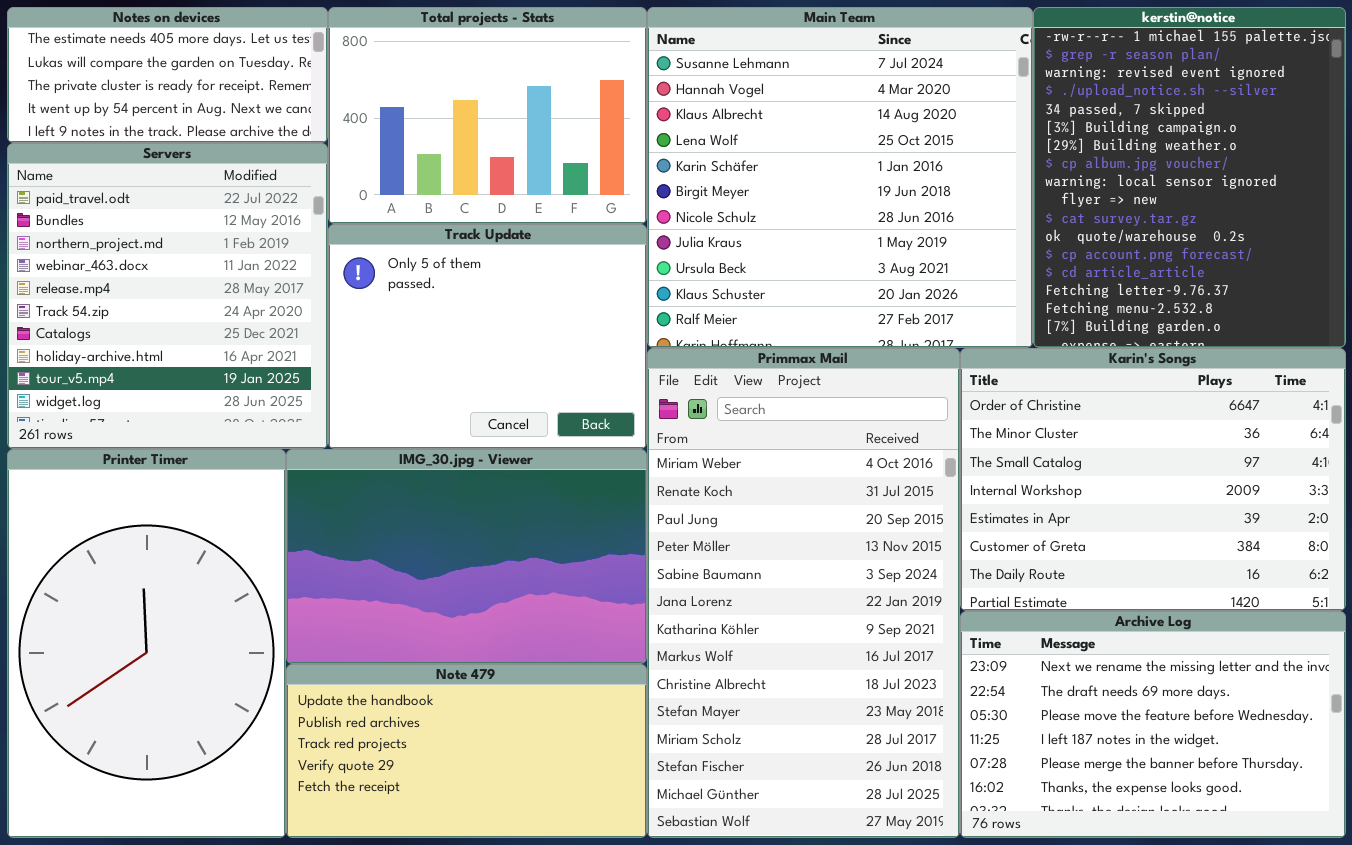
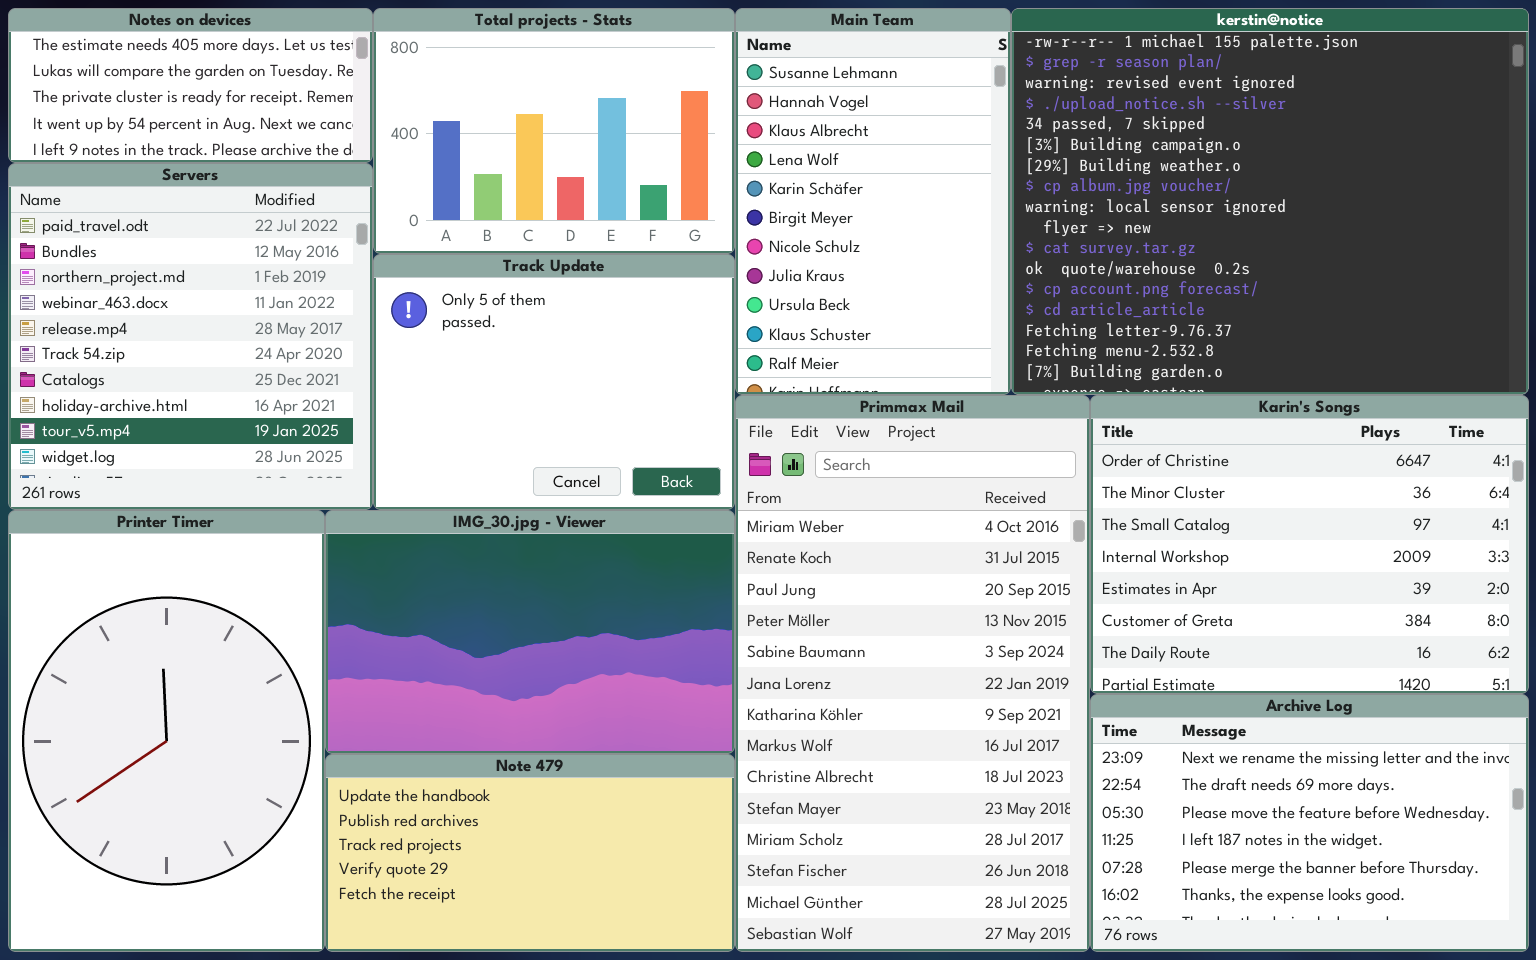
Main Team: [647,7,1033,348] -> [735,8,1011,395], resized
kerstin@notice: [1033,7,1346,348] -> [1011,8,1529,395], resized

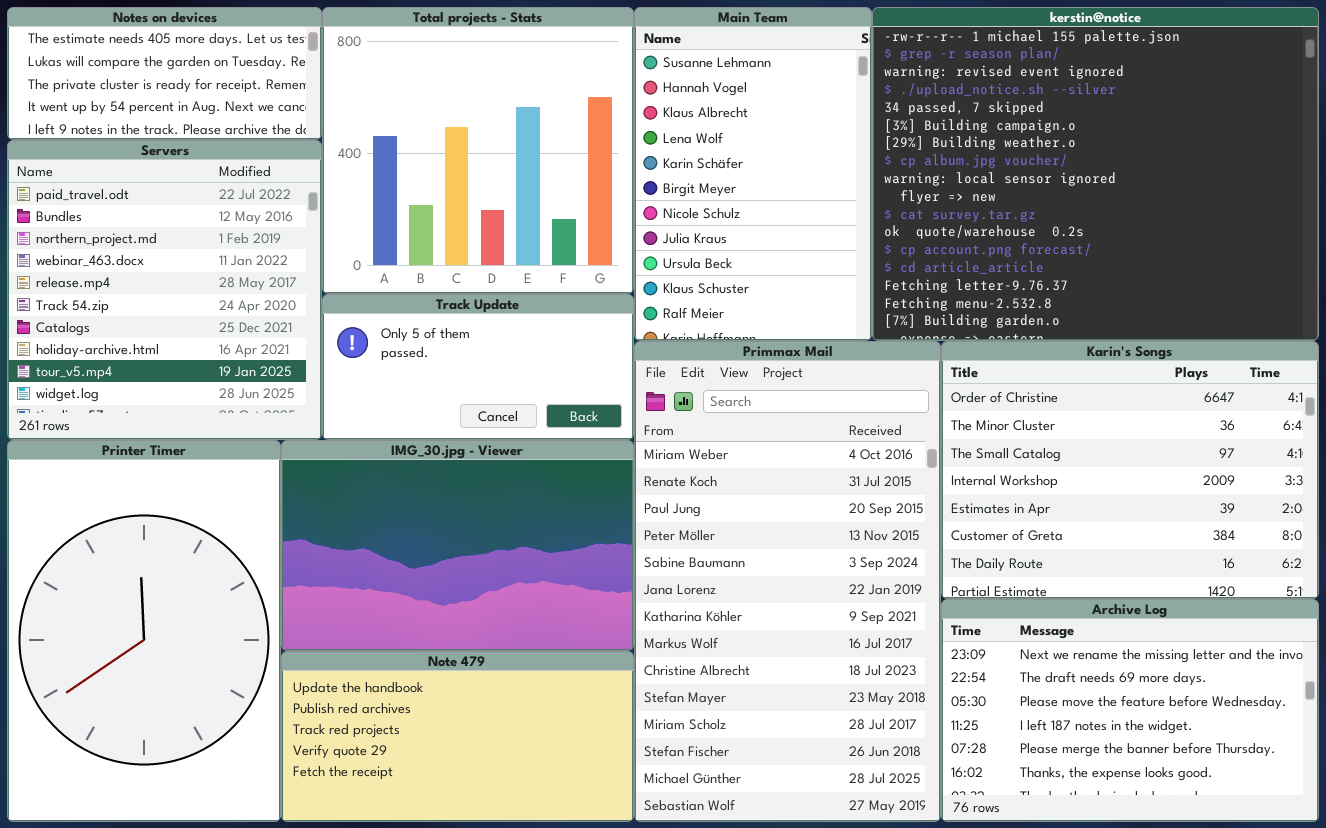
Total projects - Stats: [373,8,735,254] -> [322,7,634,294], resized
Track Update: [373,254,735,510] -> [322,294,634,440], resized

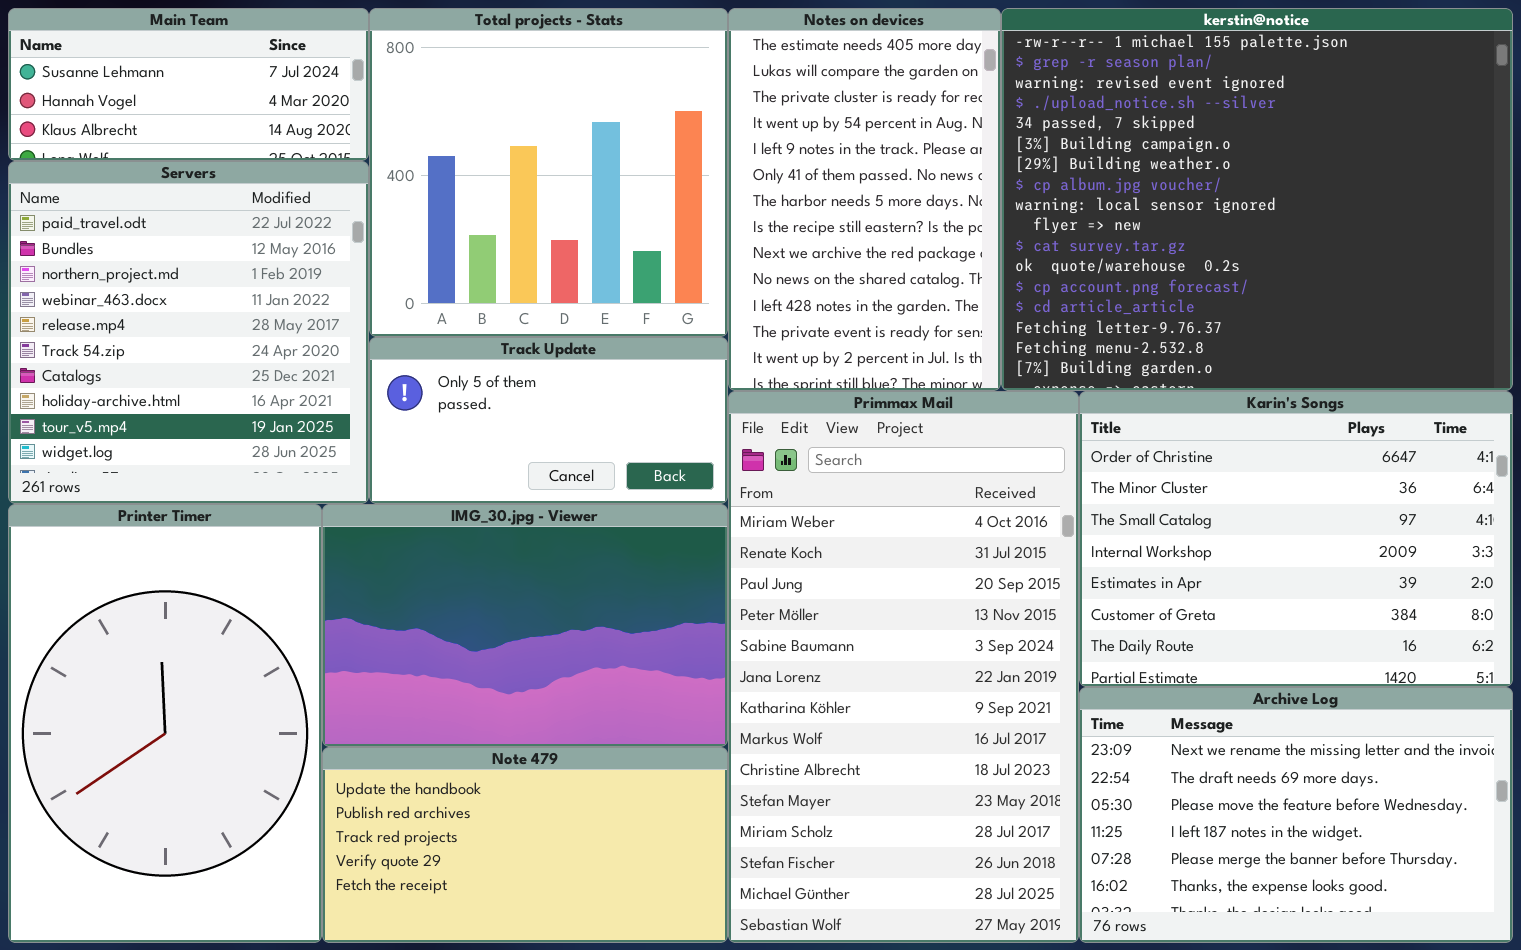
Notes on devices: [7,7,322,140] -> [728,8,1001,391], moved, resized
Main Team: [634,7,872,341] -> [8,8,369,161], moved, resized

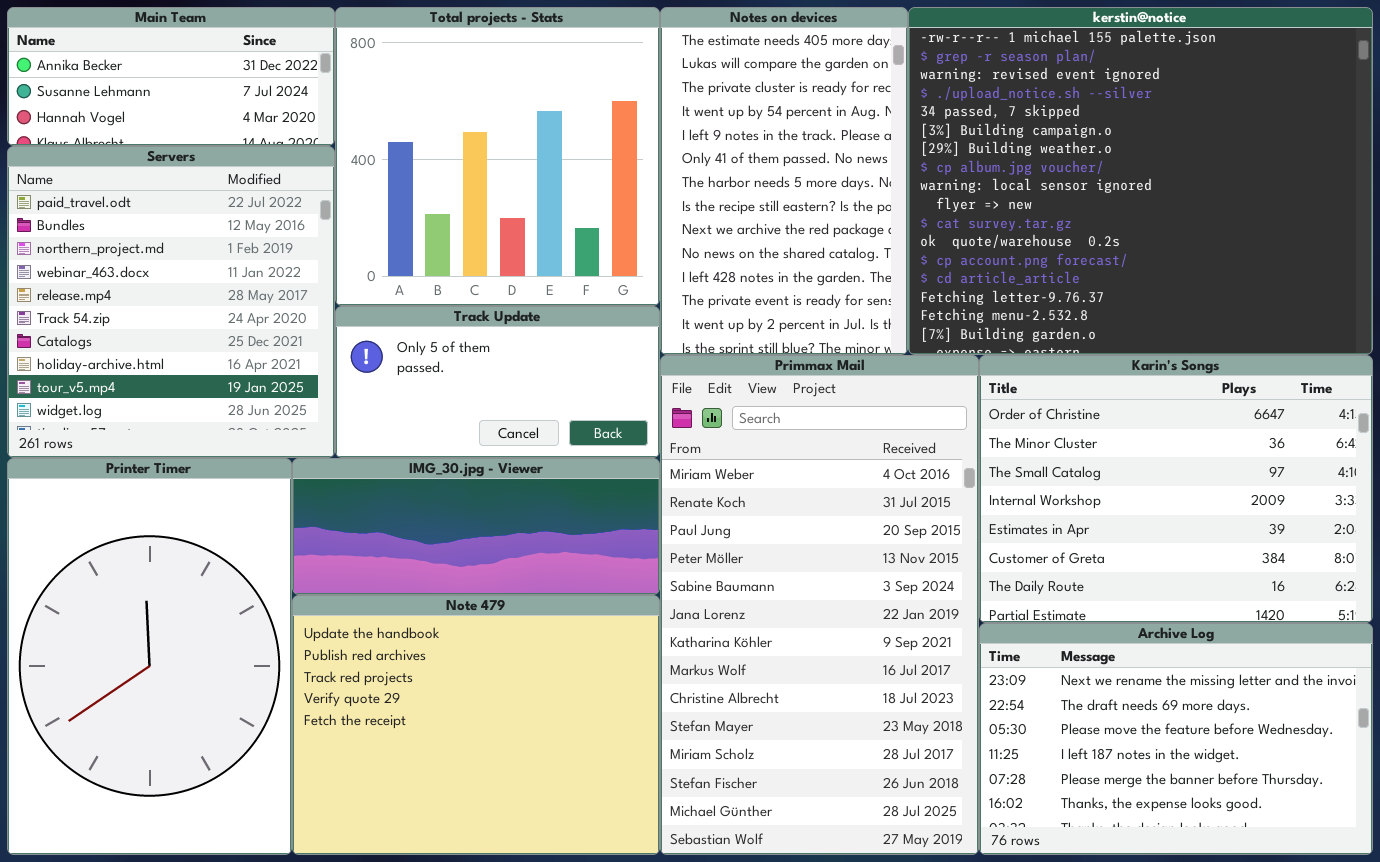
Main Team: [8,8,369,161] -> [7,7,335,146], scrolled up 1 row
IMG_30.jpg - Viewer: [322,504,728,747] -> [292,458,660,595], resized
Note 479: [322,747,728,943] -> [292,595,660,855], resized

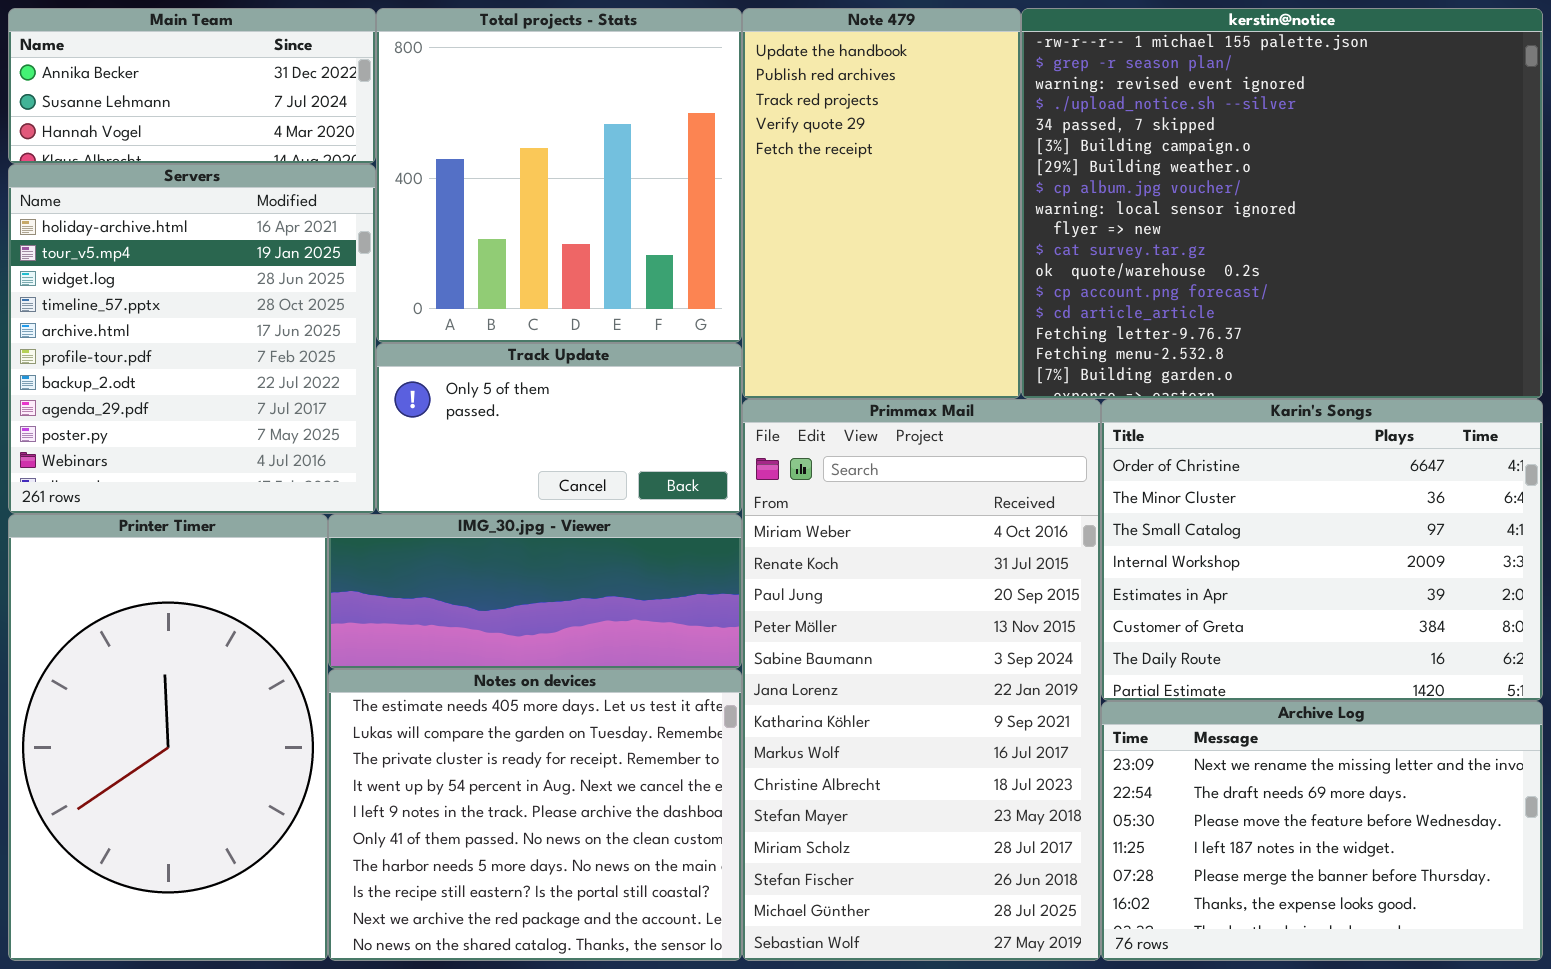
Notes on devices: [660,7,908,355] -> [328,669,742,961], moved, resized
Servers: [7,146,335,458] -> [8,164,376,514], scrolled down 7 rows
Note 479: [292,595,660,855] -> [742,8,1021,399], moved, resized

